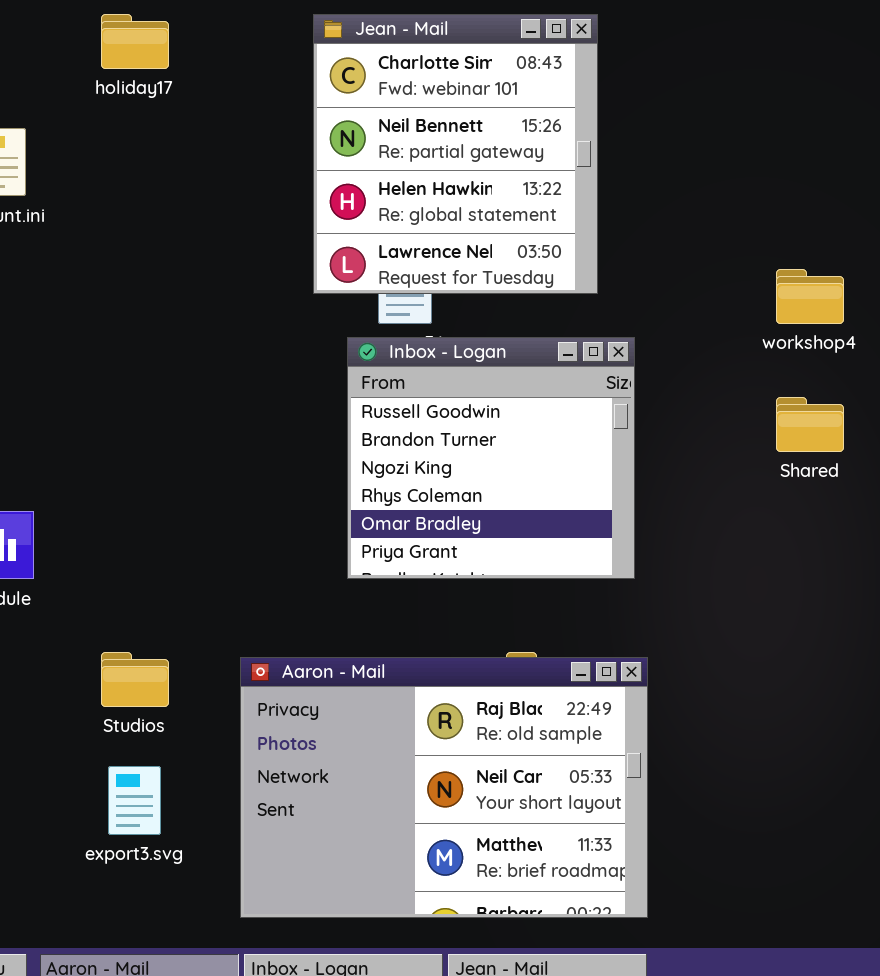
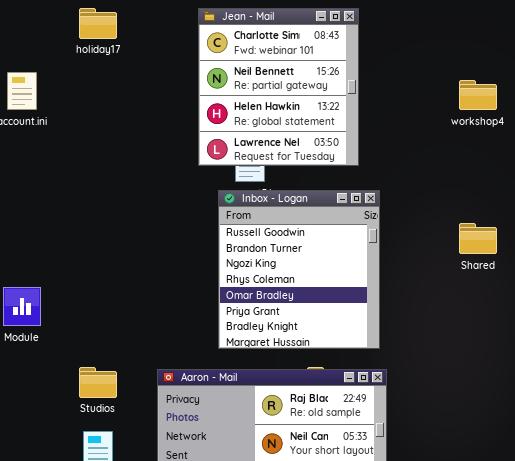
workshop4: [776,269,844,324] -> [459,80,497,110], moved
Inbox - Logan: [347,337,635,579] -> [218,190,380,349], resized

